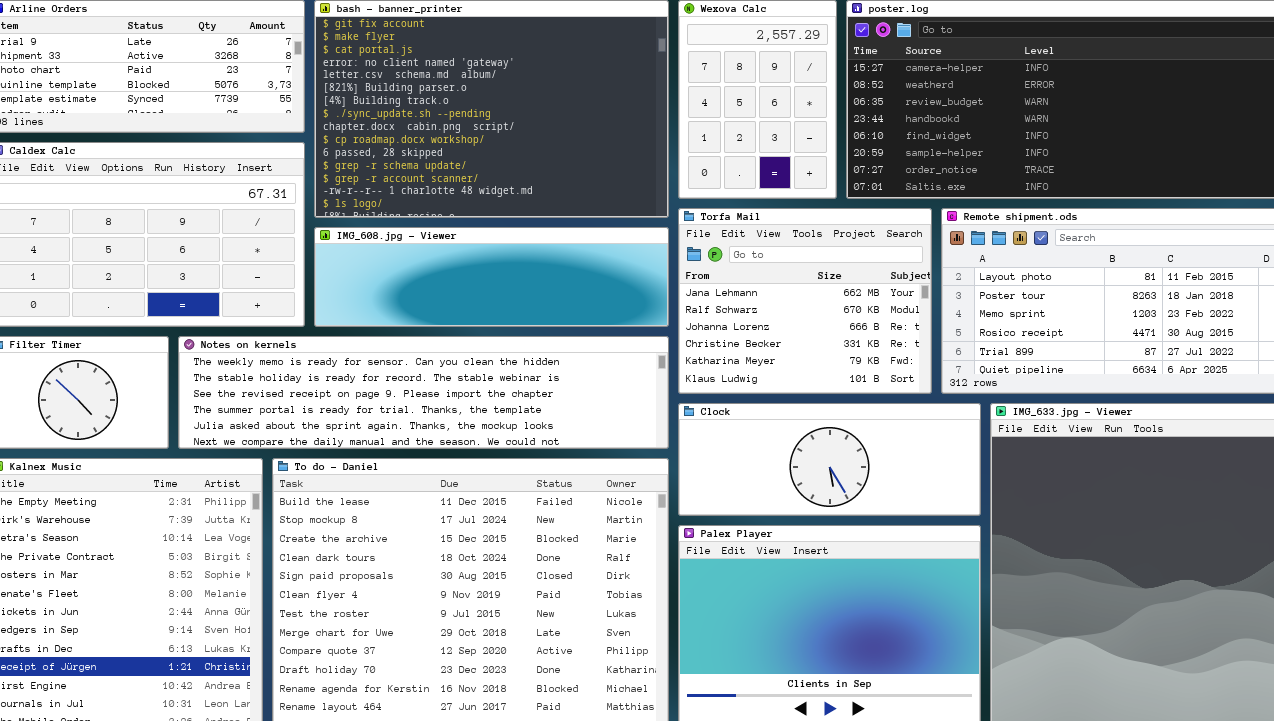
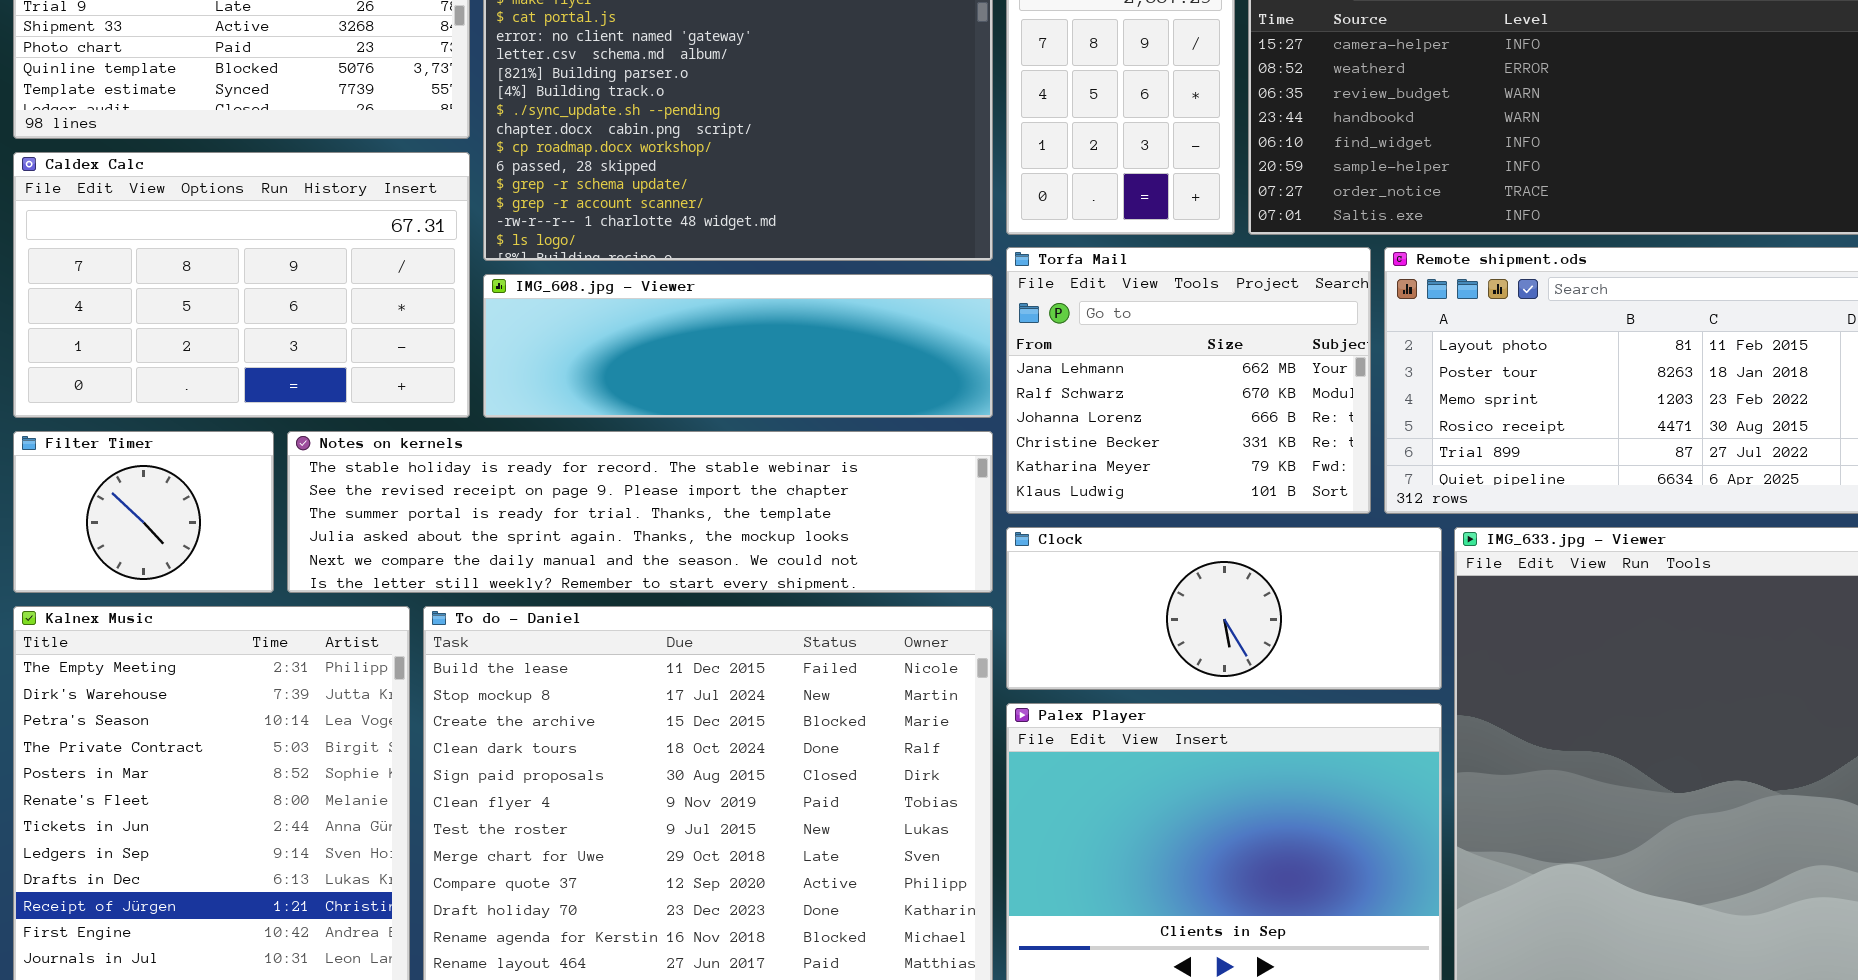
Notes on kernels: [178,336,669,449] -> [287,431,993,593], scrolled down 1 row

